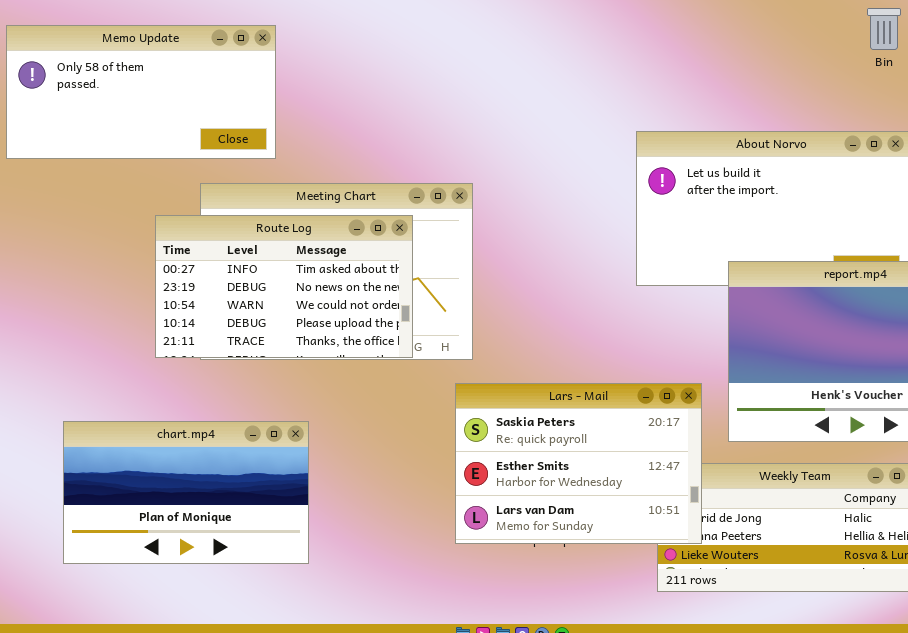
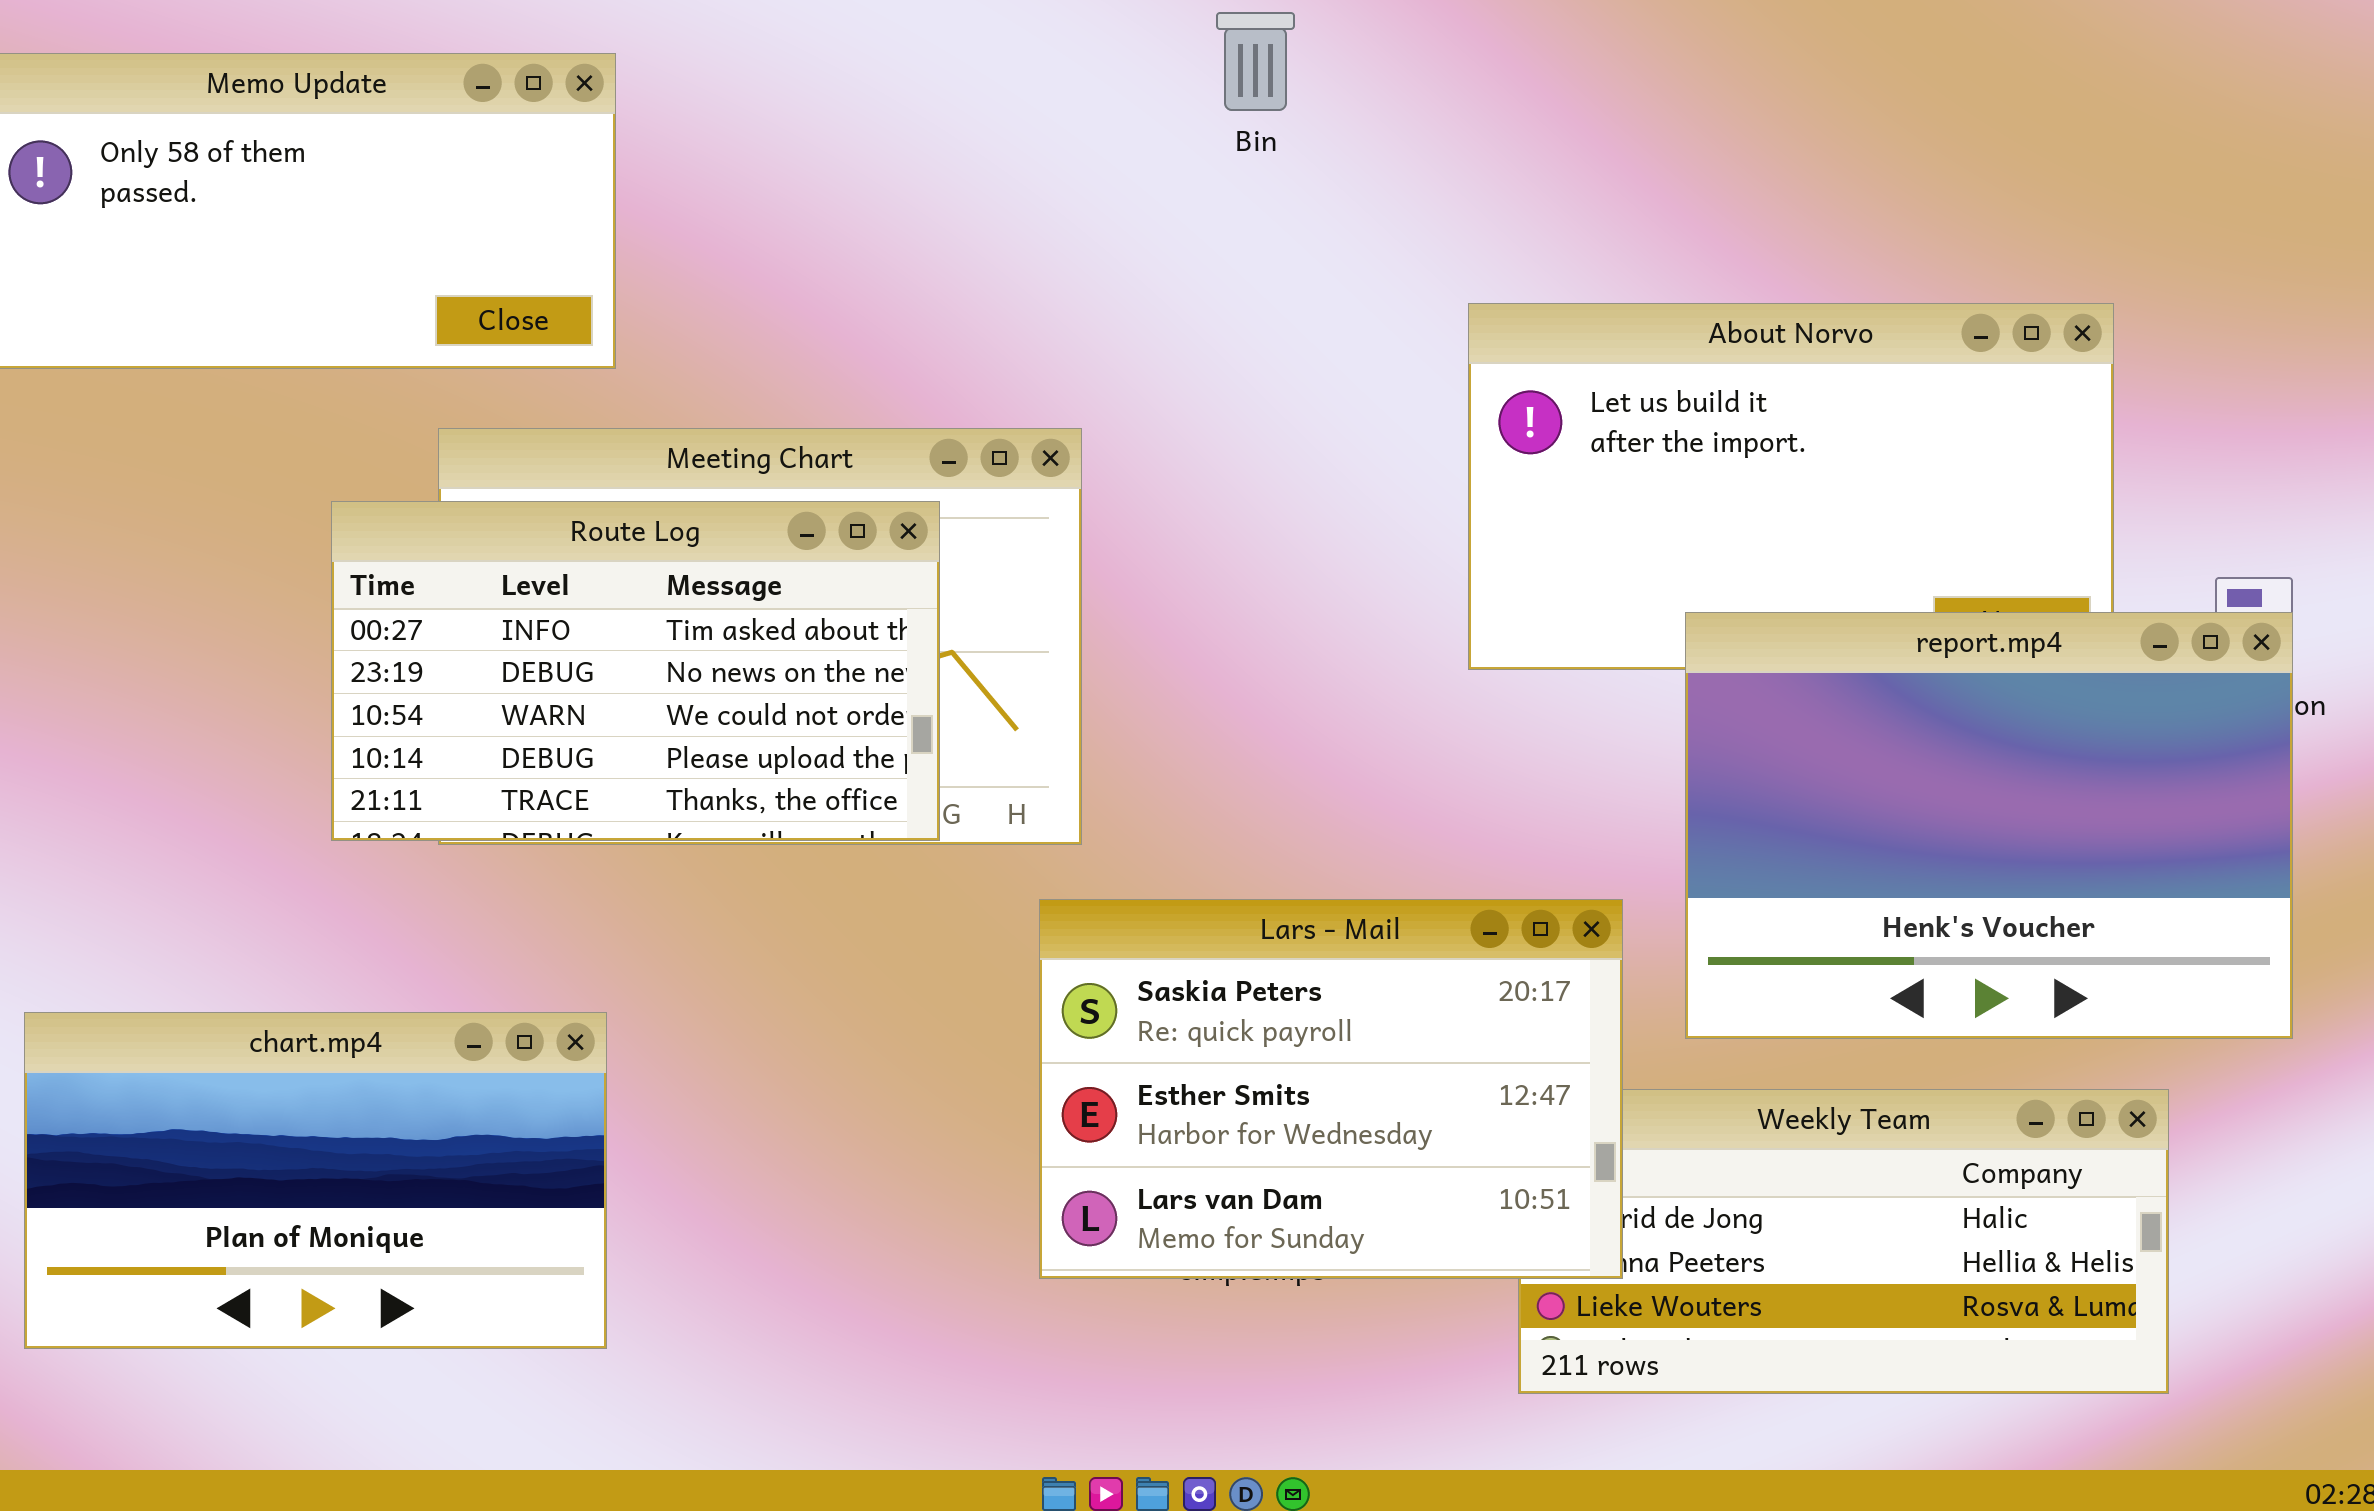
Bin: [867,8,901,50] -> [1216,12,1295,111], moved
chart.mp4: [63,421,309,564] -> [24,1012,607,1349], moved

